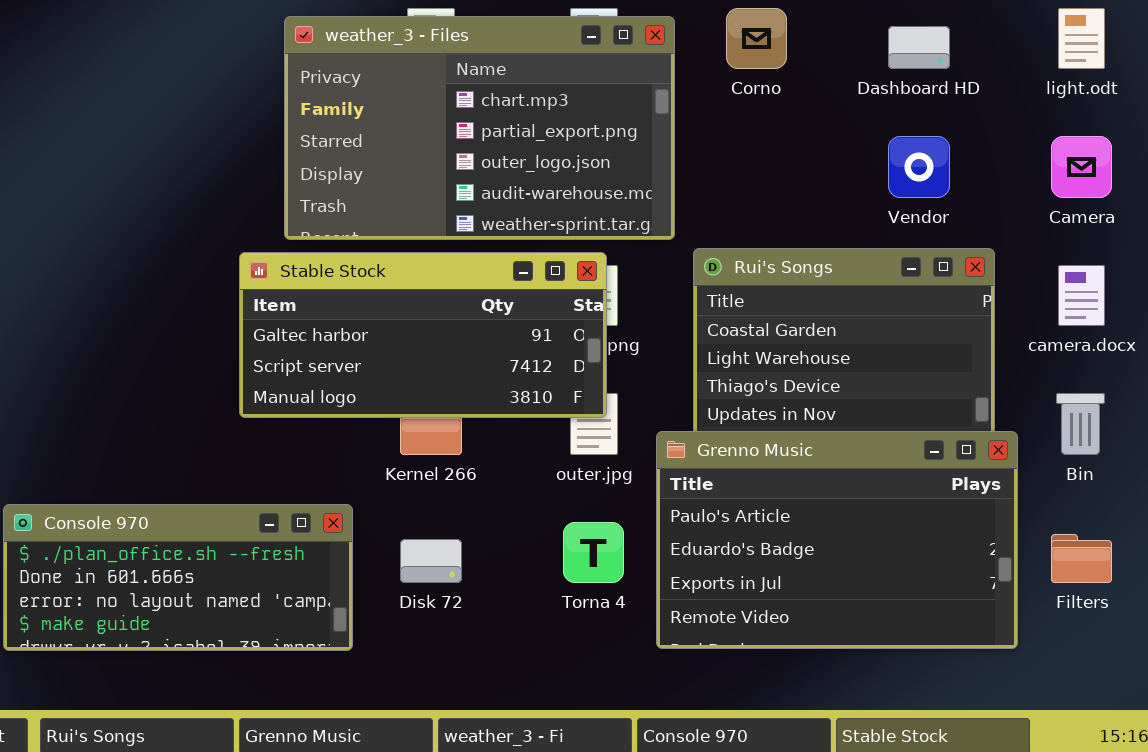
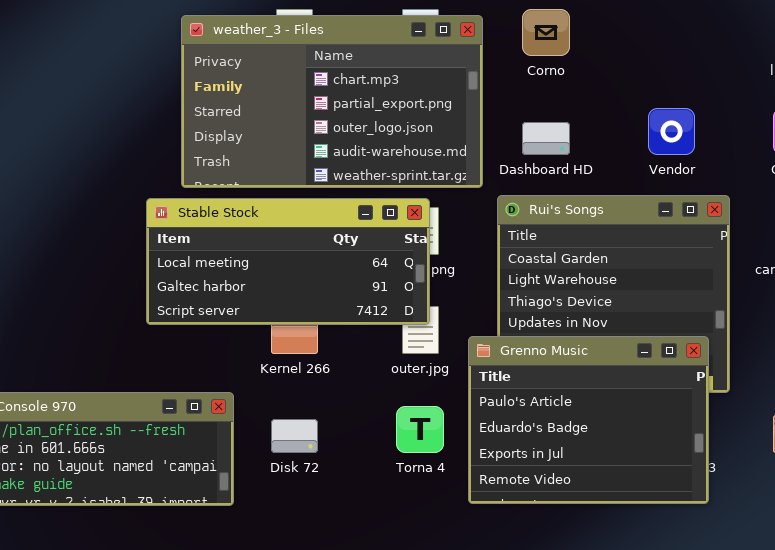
Dashboard HD: [888,26,950,69] -> [522,122,570,155], moved
Stable Stock: [239,252,607,418] -> [146,198,430,325], scrolled up 1 row
Grenno Music: [656,431,1018,649] -> [468,336,709,504], resized

